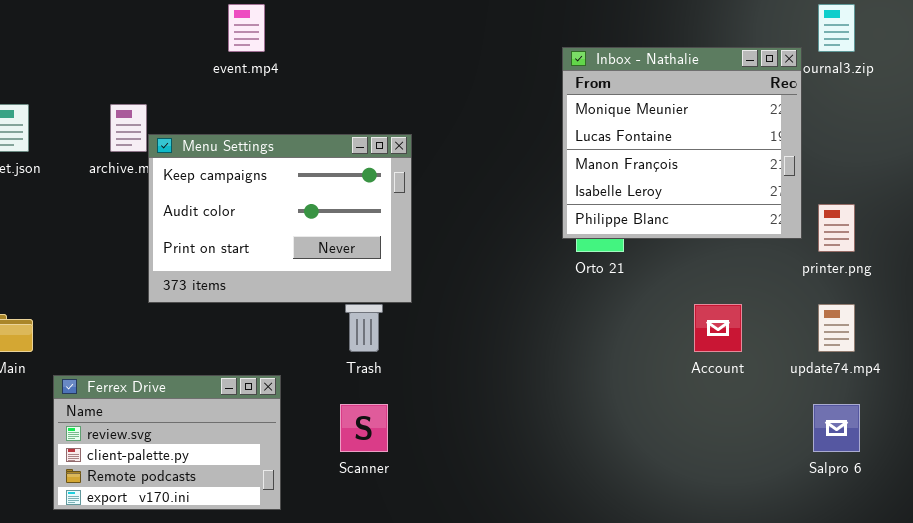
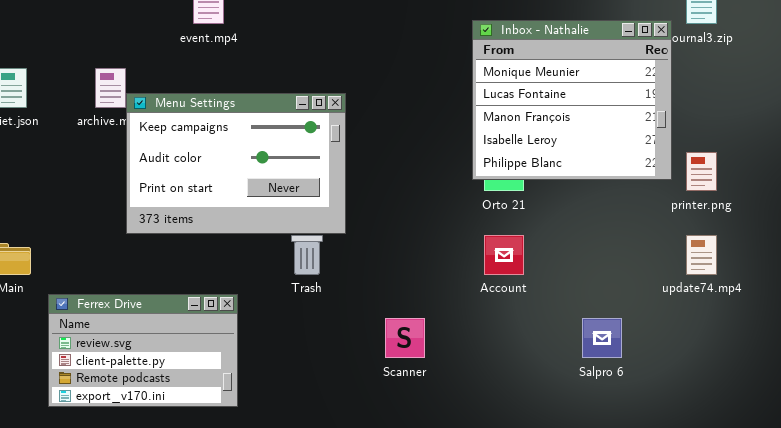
Account: [694,304,742,352] -> [484,235,524,275], moved
Scanner: [340,404,388,452] -> [385,318,425,358], moved
Salpro 6: [813,404,860,452] -> [582,318,622,358], moved

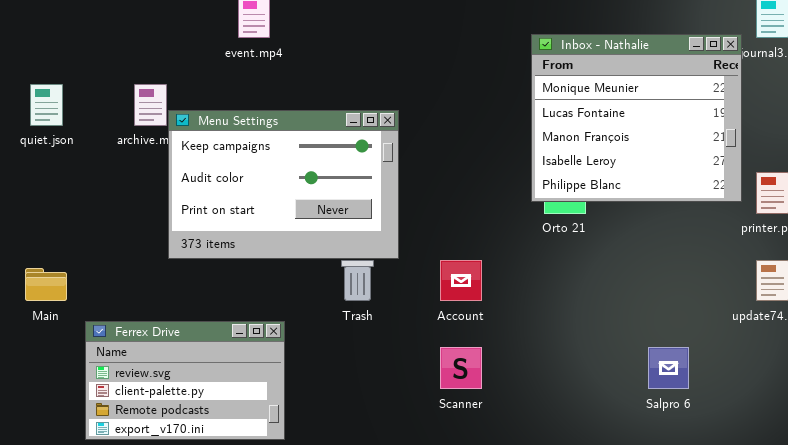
Account: [484,235,524,275] -> [440,260,482,301], moved

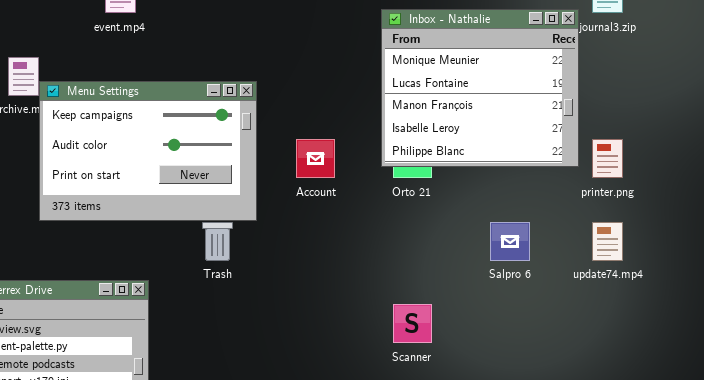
Account: [440,260,482,301] -> [296,139,335,178], moved
Scanner: [440,347,482,389] -> [393,304,432,343], moved
Salpro 6: [648,347,689,389] -> [490,222,530,261], moved

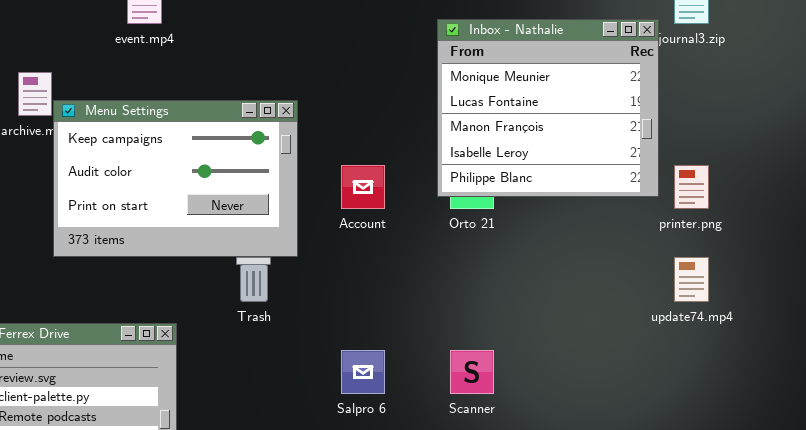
Salpro 6: [490,222,530,261] -> [341,350,385,394], moved

